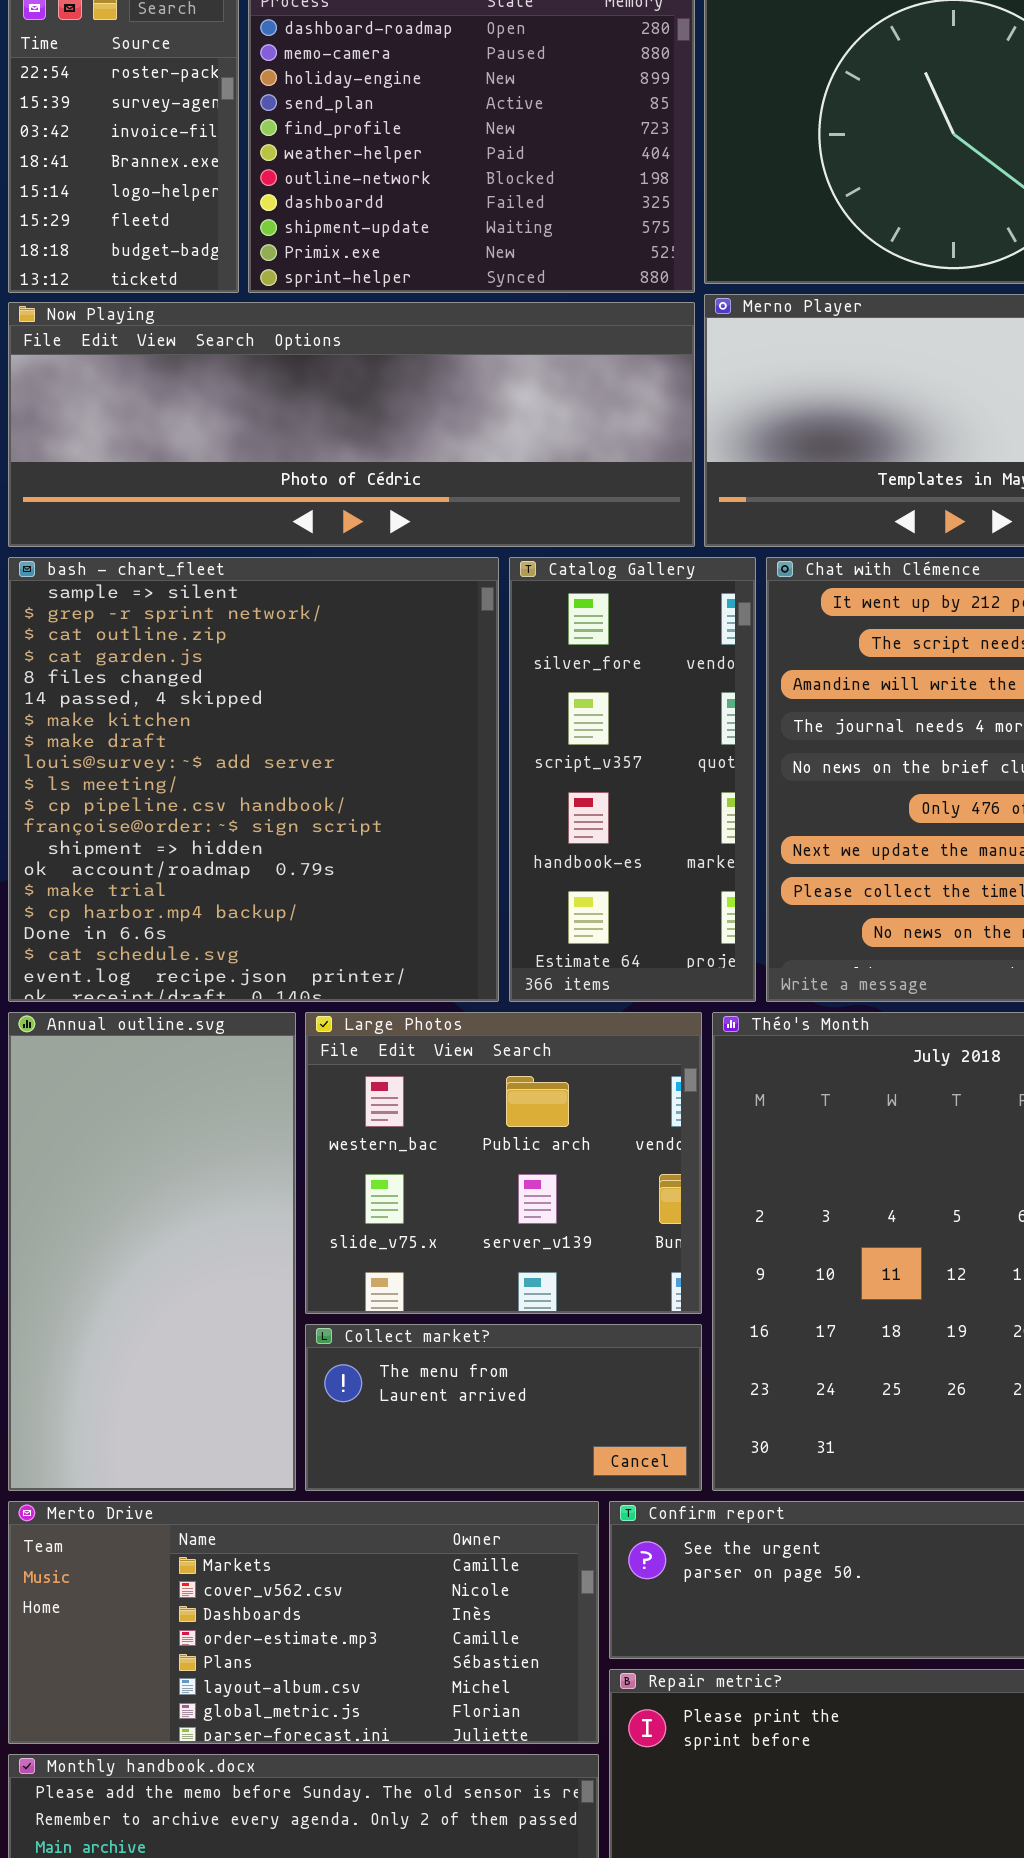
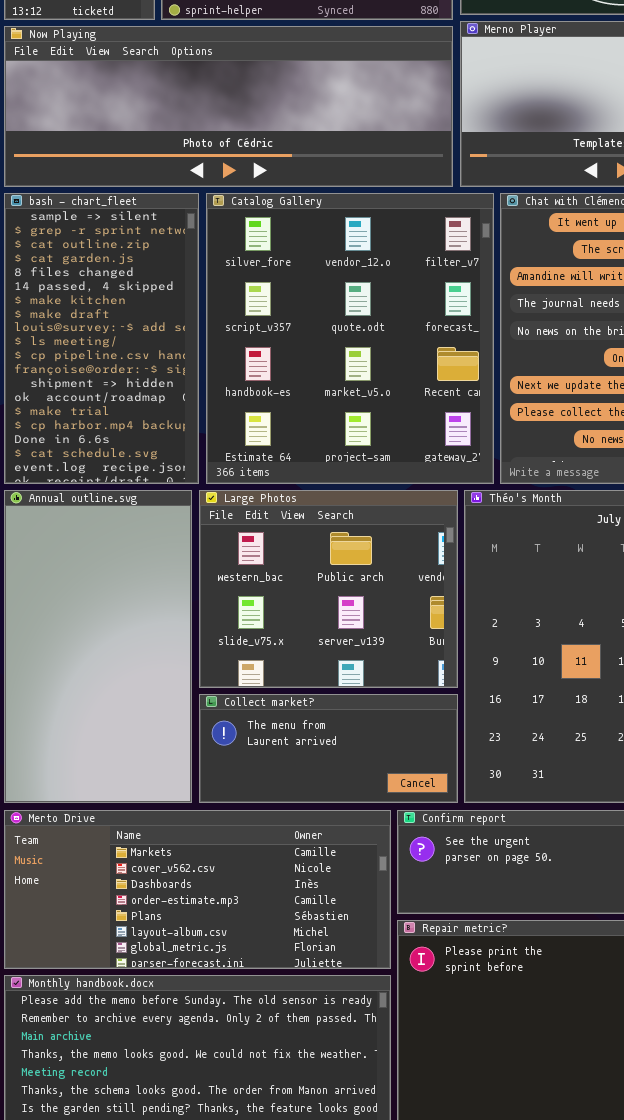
bash - chart_fleet: [8,557,499,1002] -> [4,193,199,484], resized
Catalog Gallery: [509,557,756,1002] -> [206,193,494,484], resized

